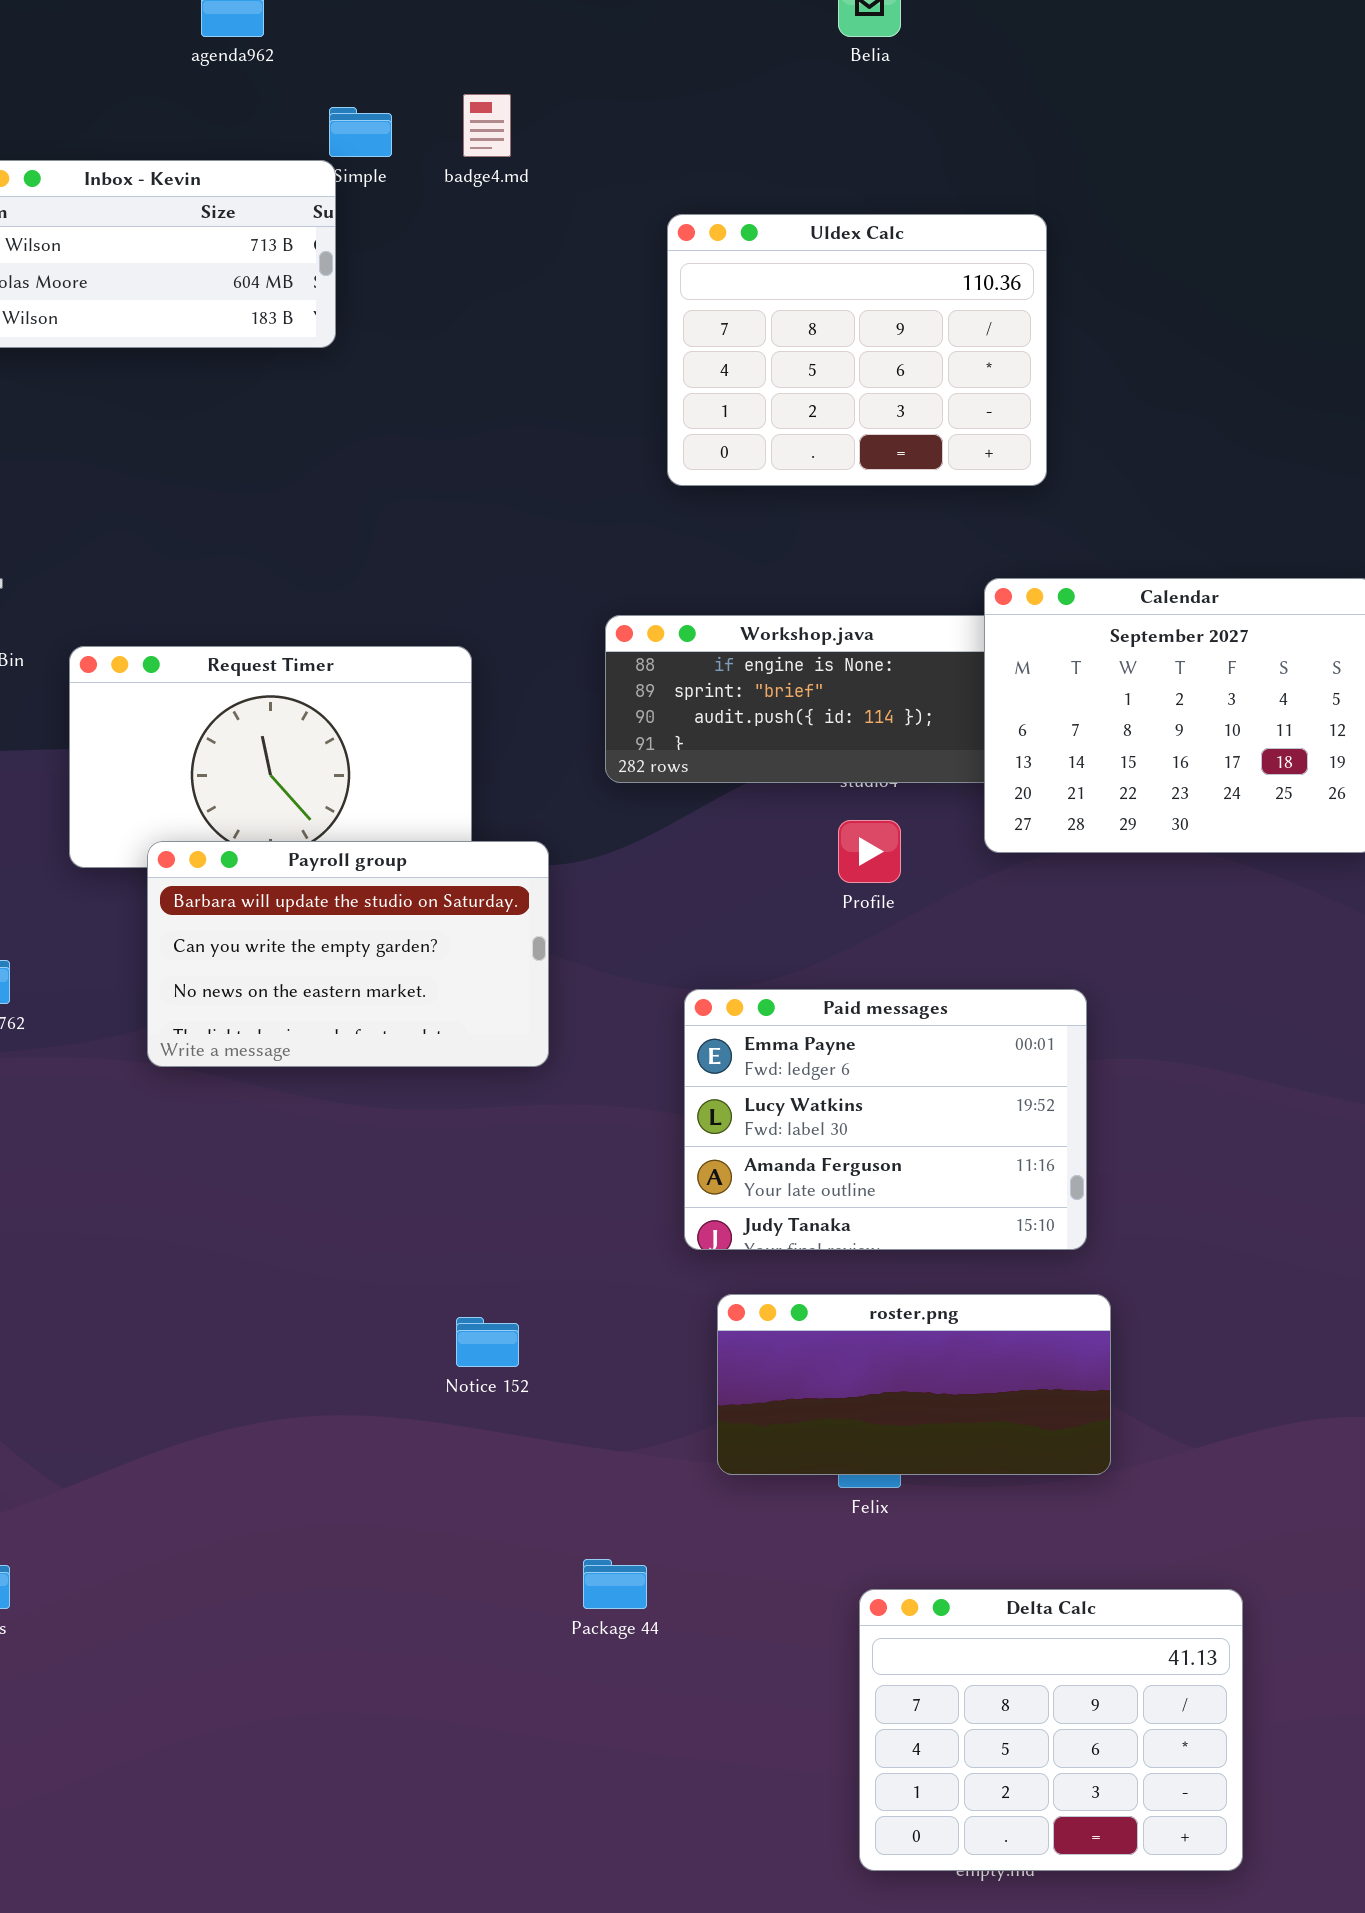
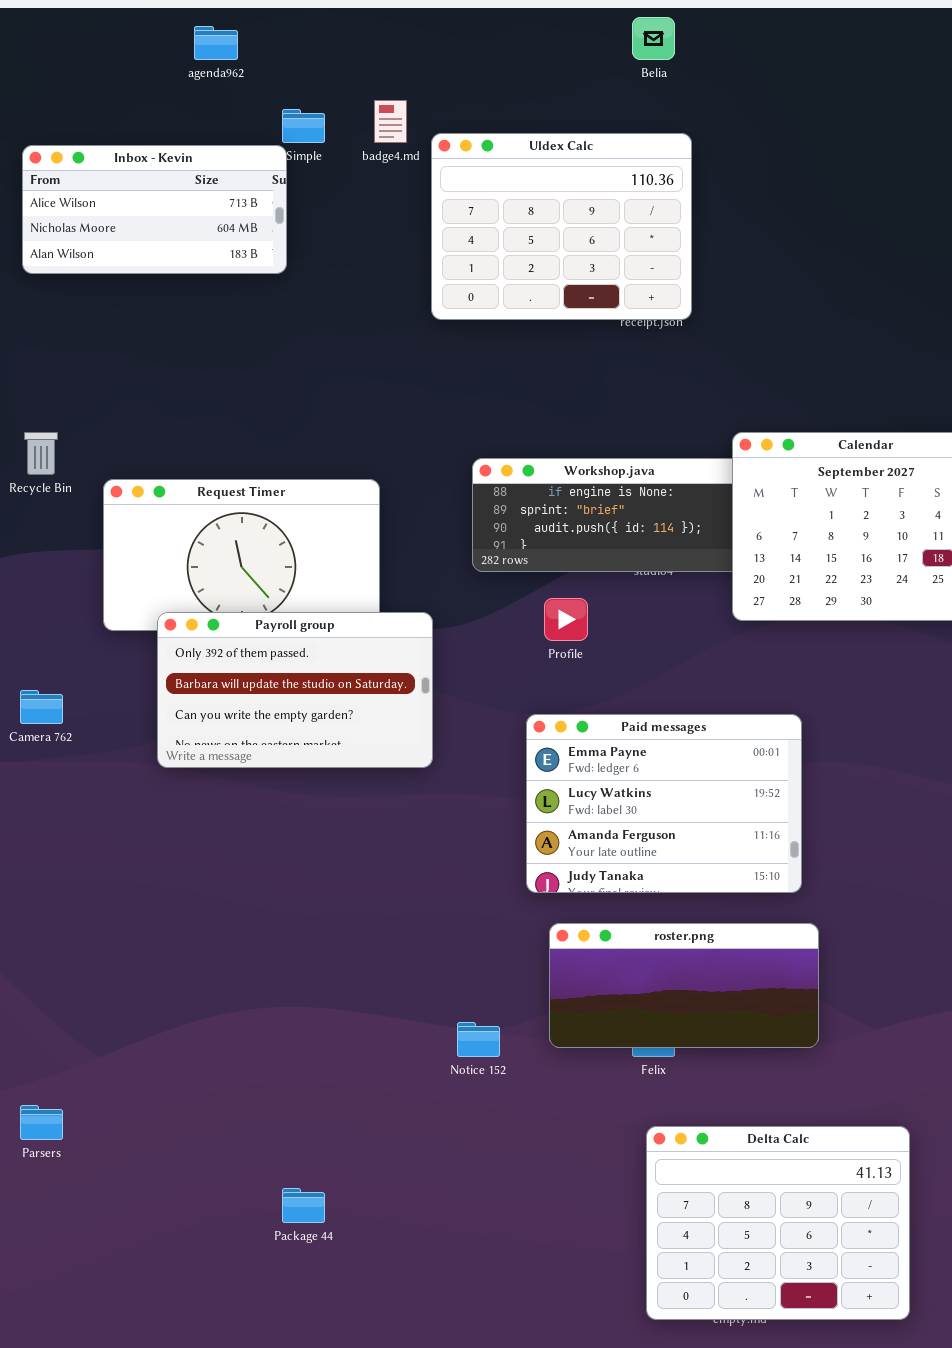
Uldex Calc: [667,214,1047,486] -> [431,133,692,320], moved
Profile: [838,820,901,883] -> [544,598,588,641], moved
Payroll group: [147,841,549,1067] -> [157,612,433,768], scrolled up 1 row
Notice 152: [456,1317,519,1367] -> [457,1022,500,1057], moved
Package 44: [583,1559,647,1609] -> [282,1188,325,1223], moved

